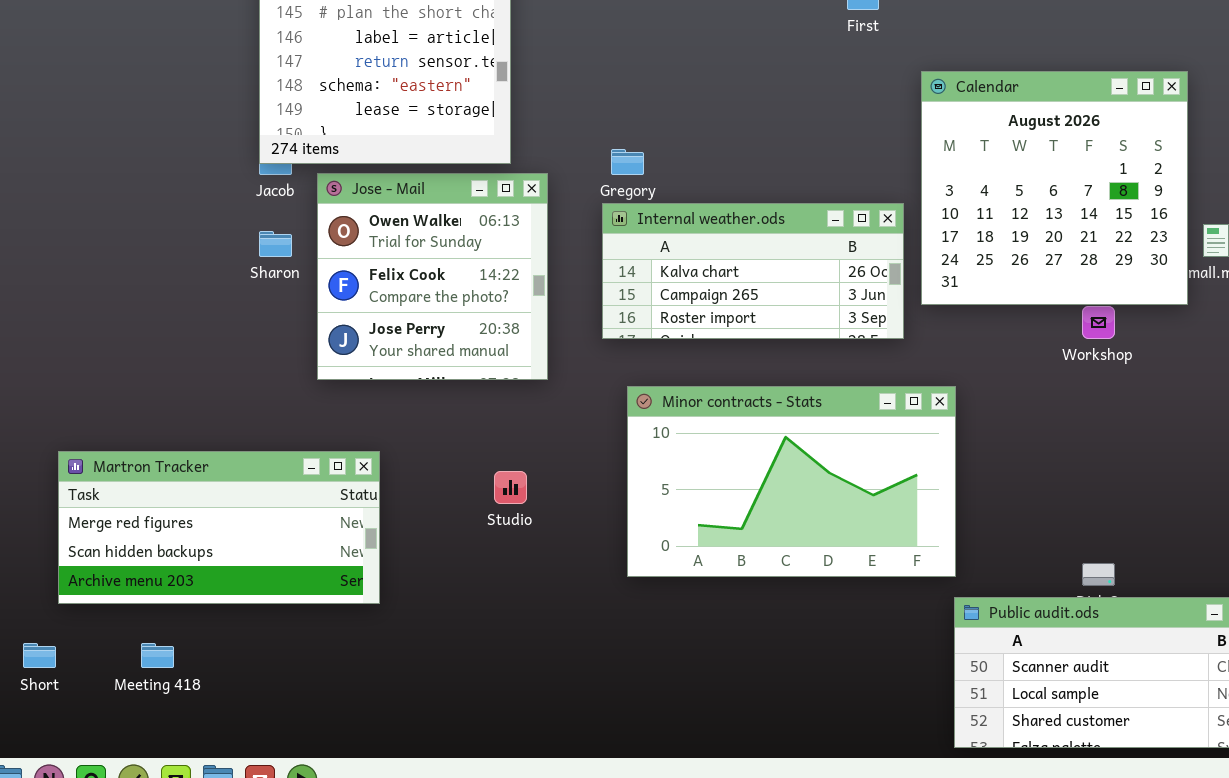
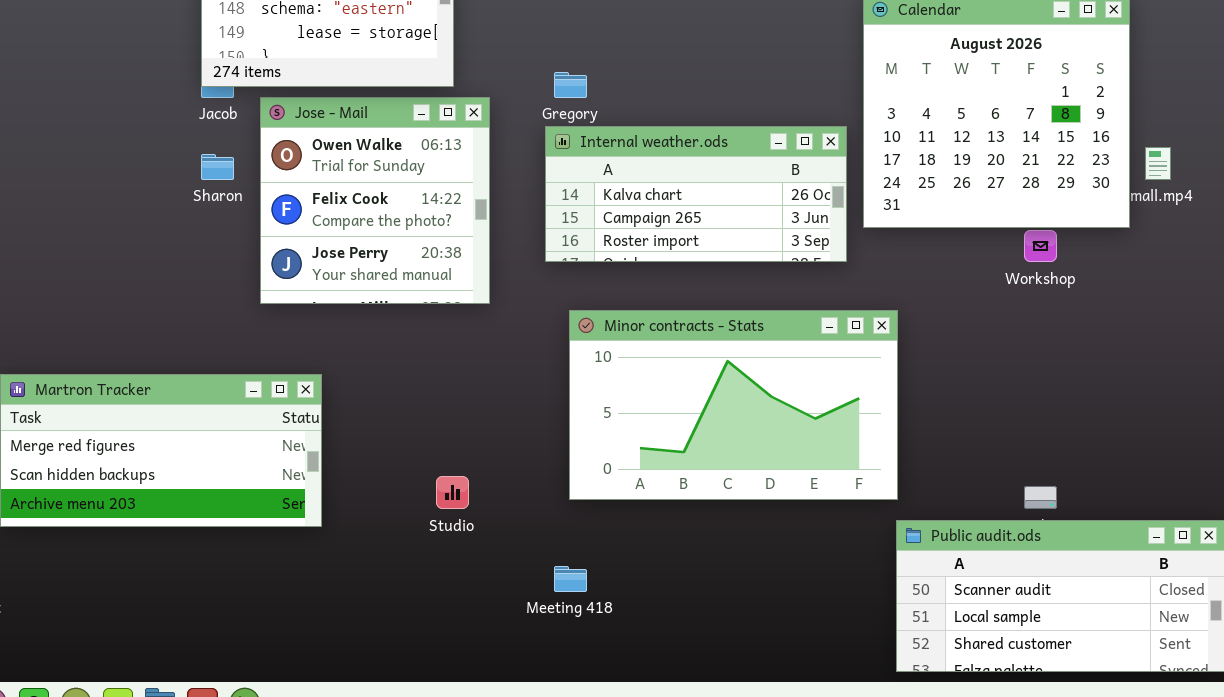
Studio: [494,471,527,504] -> [436,476,469,509], moved
Meeting 418: [141,643,174,668] -> [554,566,587,592], moved

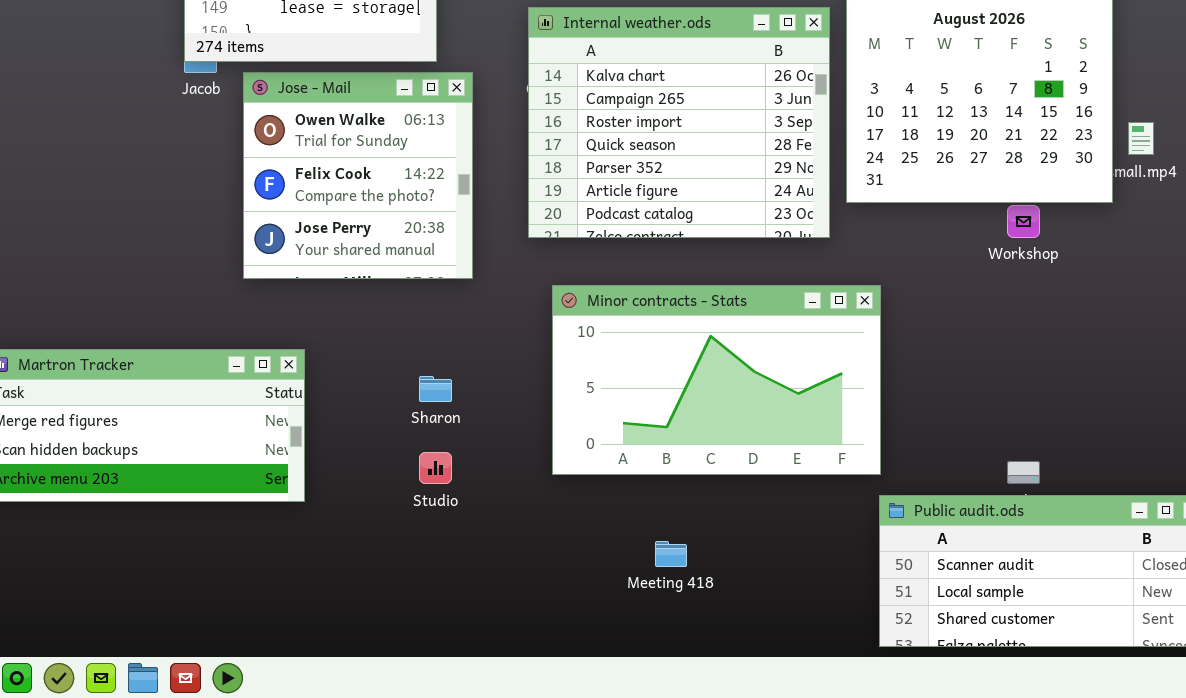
Internal weather.ods: [545,126,847,262] -> [528,7,830,238], resized
Sharon: [201,154,234,180] -> [419,376,452,402], moved
Meeting 418: [554,566,587,592] -> [655,541,687,567], moved

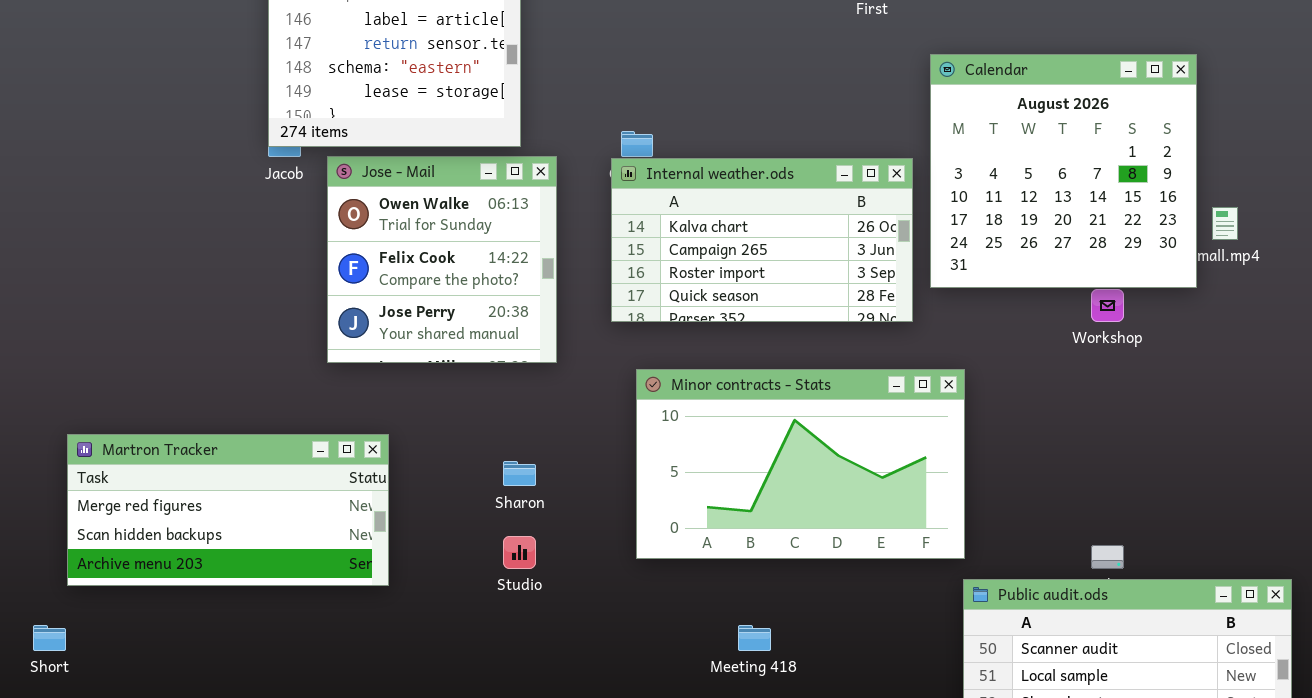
Internal weather.ods: [528,7,830,238] -> [611,158,913,322], resized

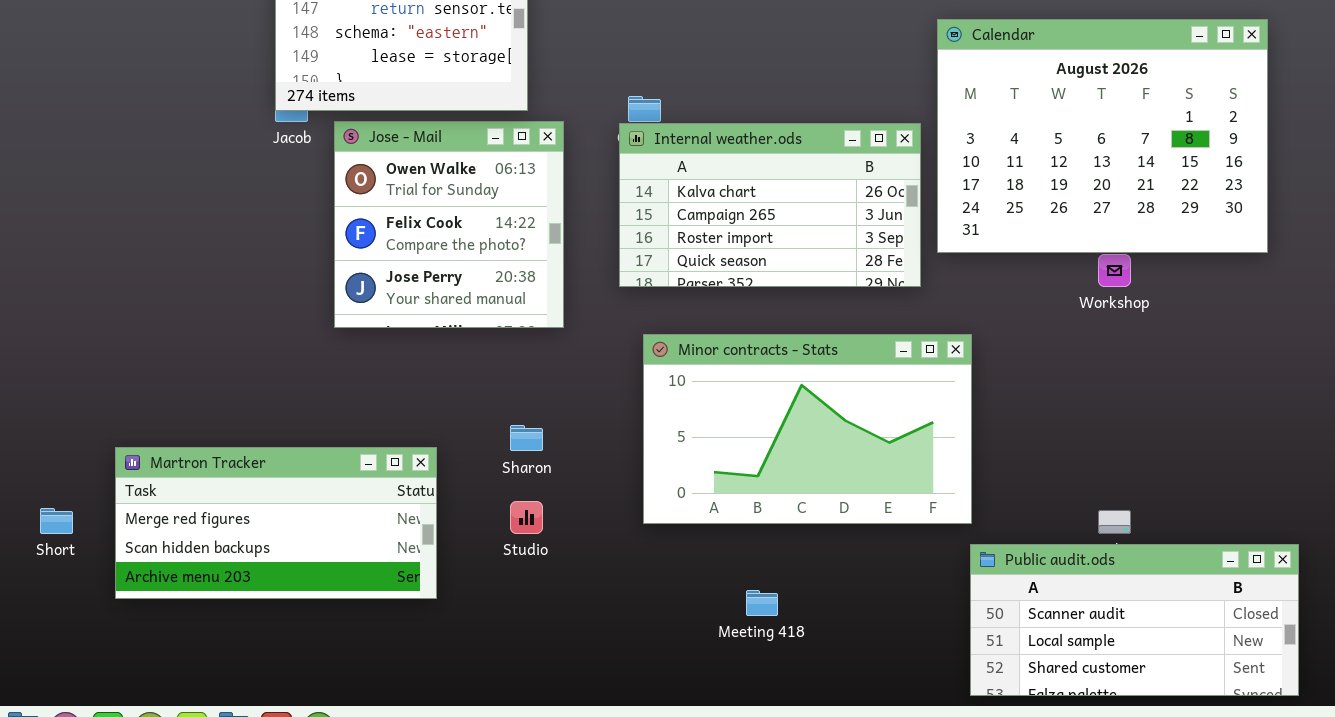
Calendar: [930,54,1197,288] -> [937,19,1268,253], resized
Martron Tracker: [67,434,389,586] -> [115,447,437,599], moved
Short: [33,625,66,651] -> [40,508,73,534], moved

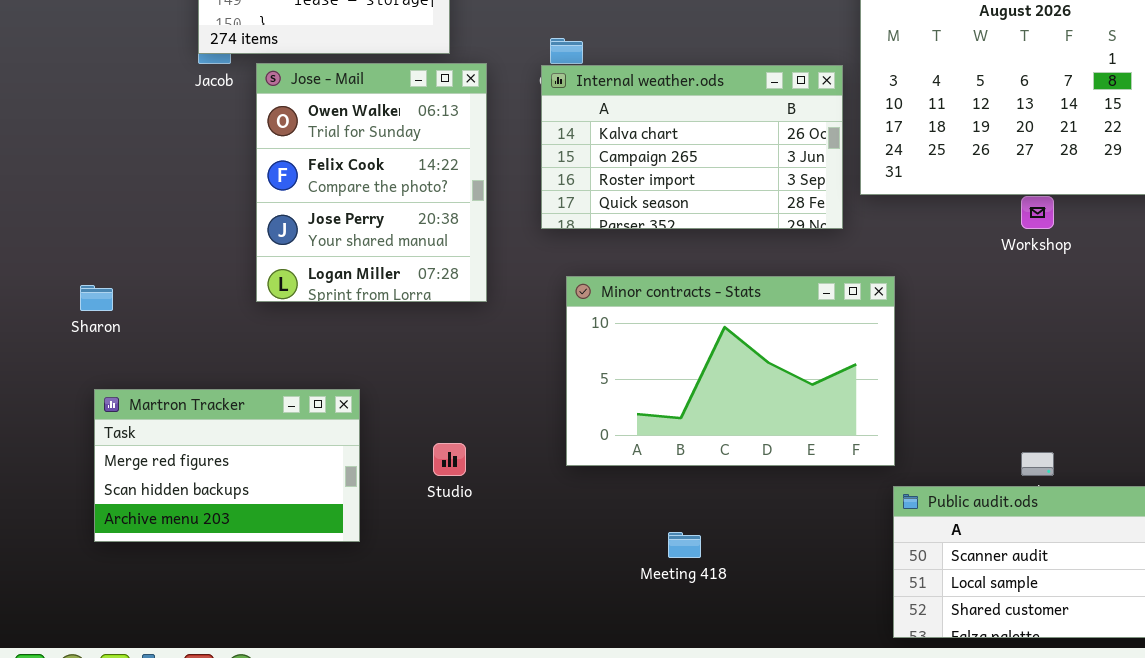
Jose - Mail: [334,121,564,328] -> [256,63,487,302], resized
Sharon: [510,425,543,451] -> [80,285,113,311], moved
Martron Tracker: [115,447,437,599] -> [94,389,360,542], resized

